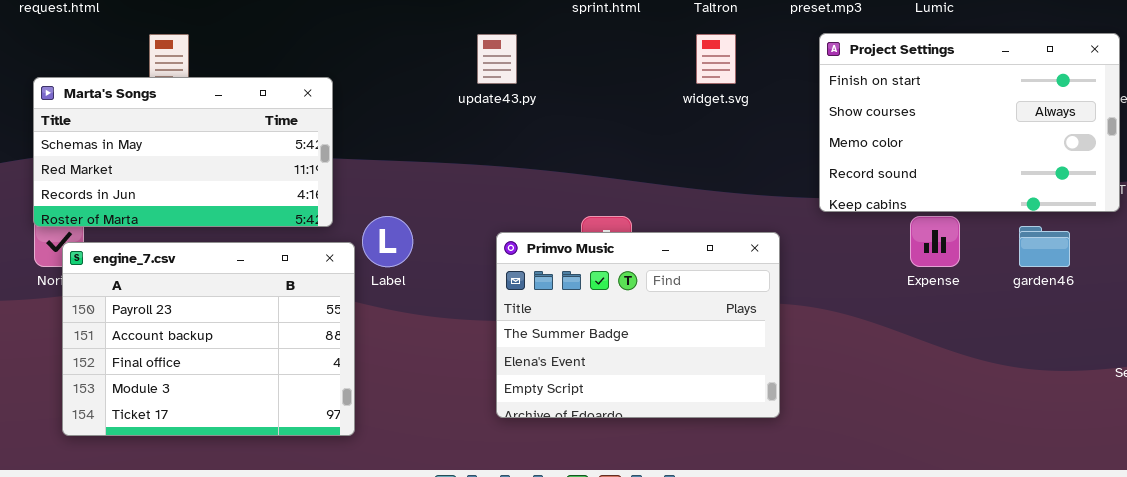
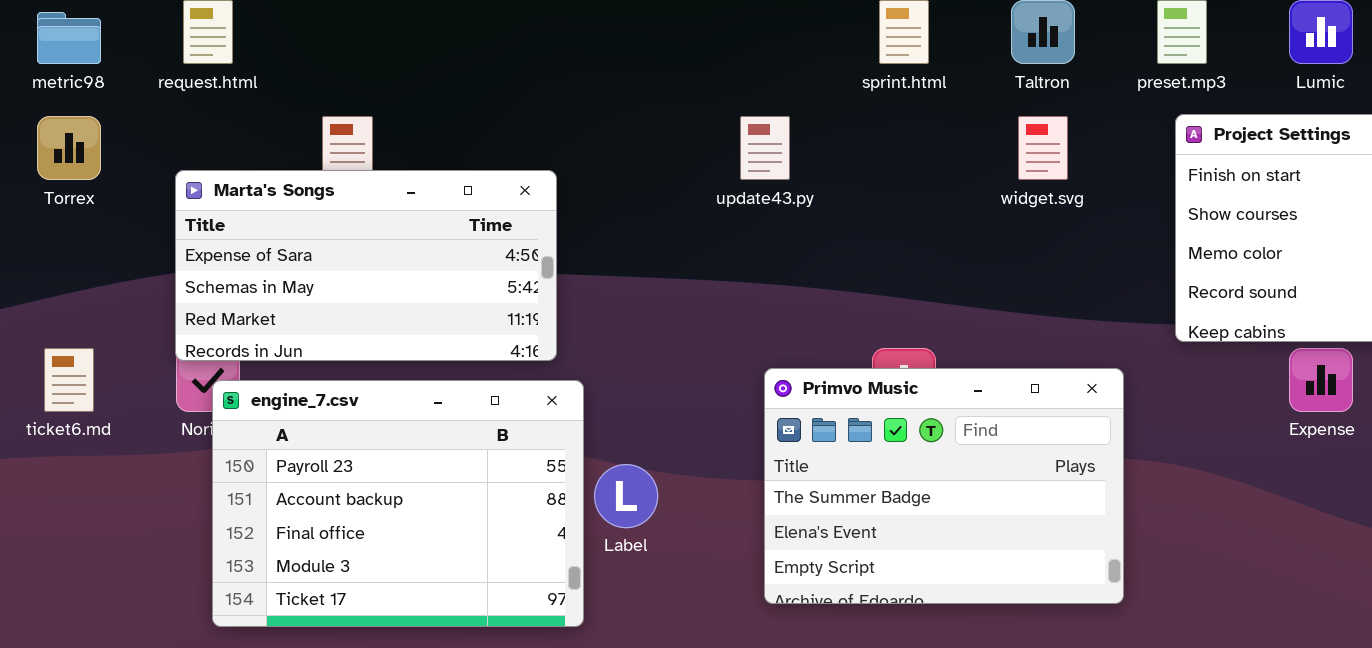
Marta's Songs: [33,77,333,227] -> [175,170,557,361], scrolled up 1 row
Label: [362,216,413,267] -> [594,464,658,528], moved

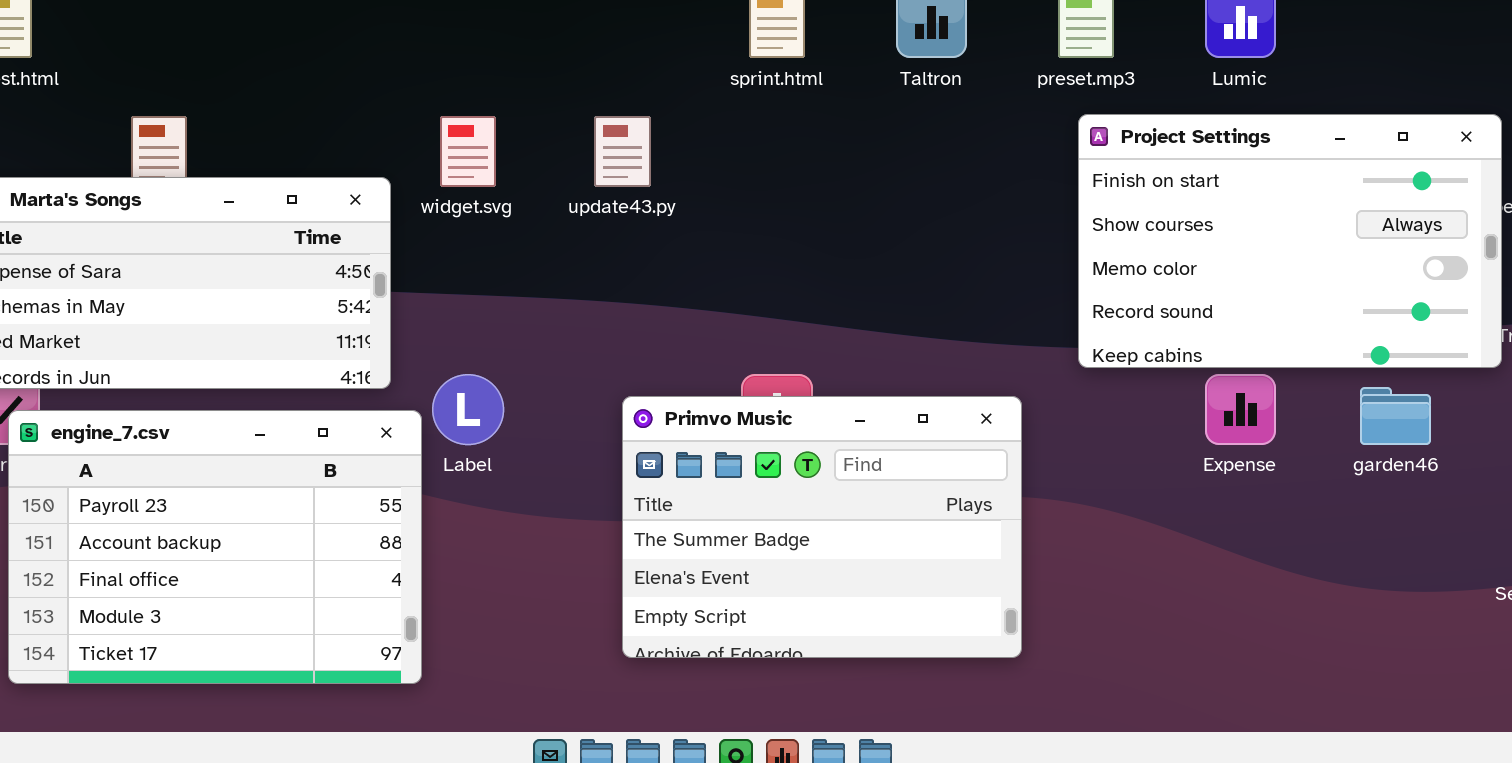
widget.svg: [1018,116,1068,180] -> [440,116,496,187], moved
Label: [594,464,658,528] -> [432,374,504,445], moved

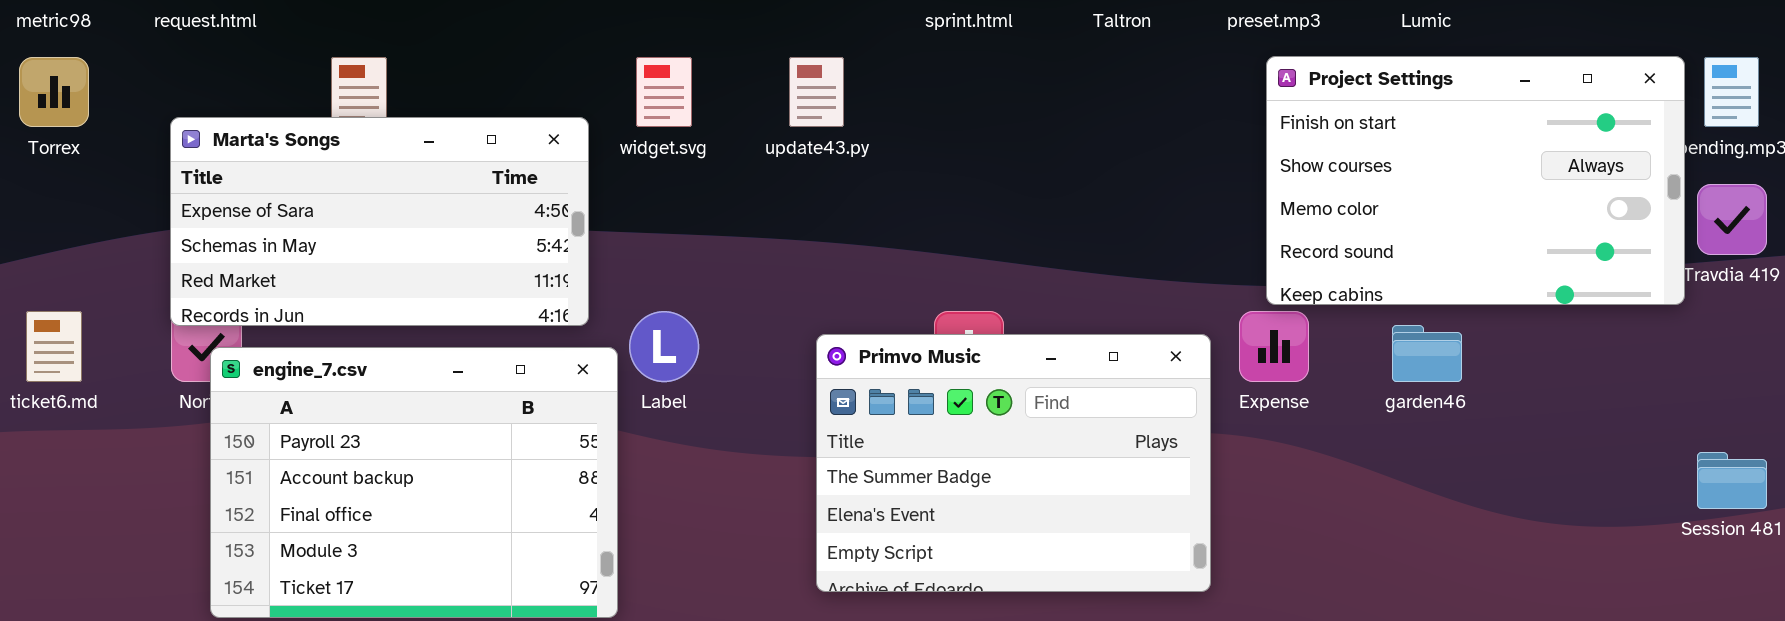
Expense: [1205,374,1276,445] -> [1239,311,1309,382], moved
garden46: [1360,387,1431,445] -> [1392,325,1462,382], moved

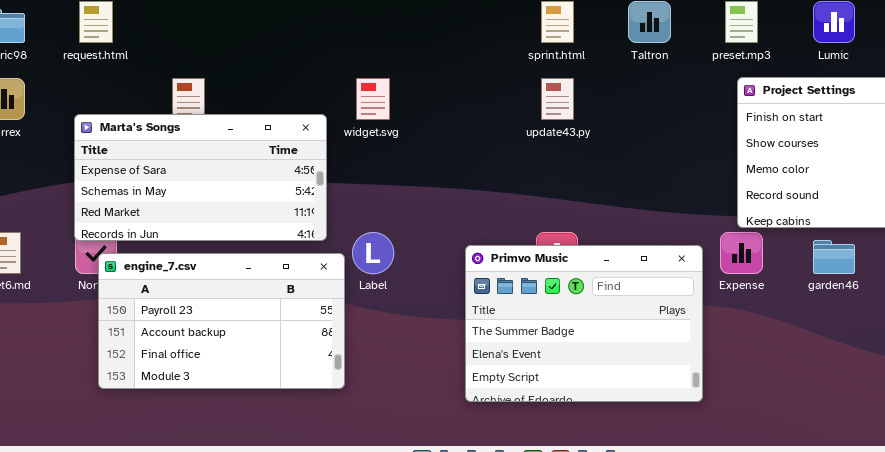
update43.py: [789,57,844,127] -> [541,78,574,120], moved
engine_7.csv: [210,347,618,618] -> [98,253,345,389], resized

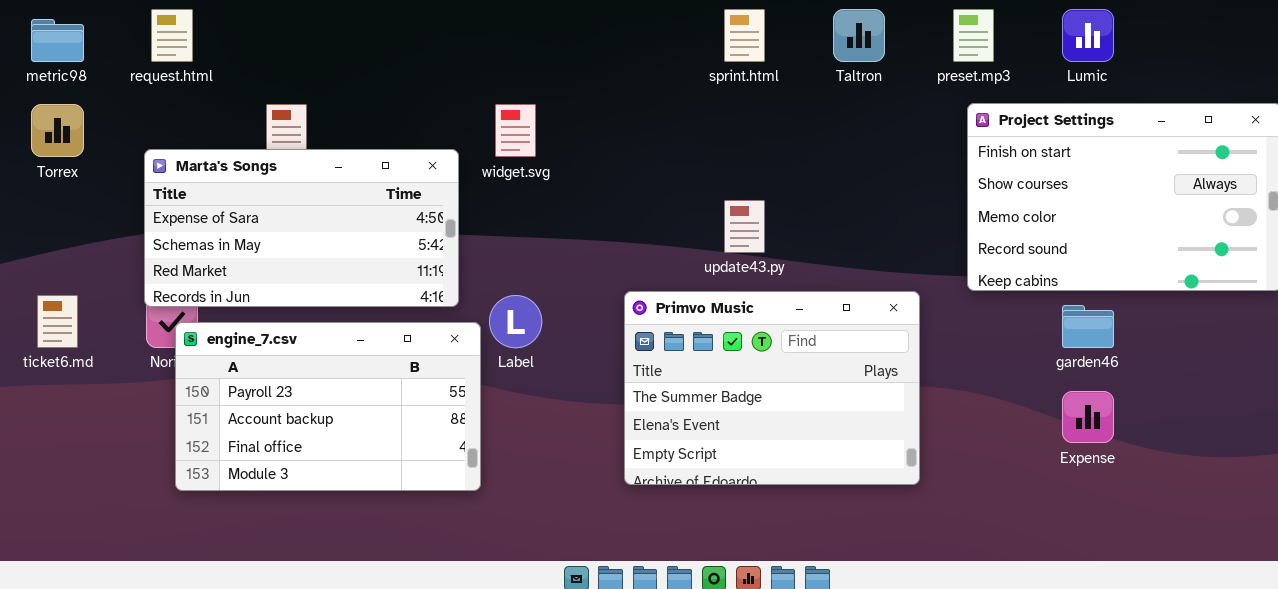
update43.py: [541,78,574,120] -> [724,200,765,253], moved
Expense: [720,232,763,274] -> [1062,391,1114,443], moved
Primvo Music: [465,245,703,402] -> [624,291,920,485], moved

